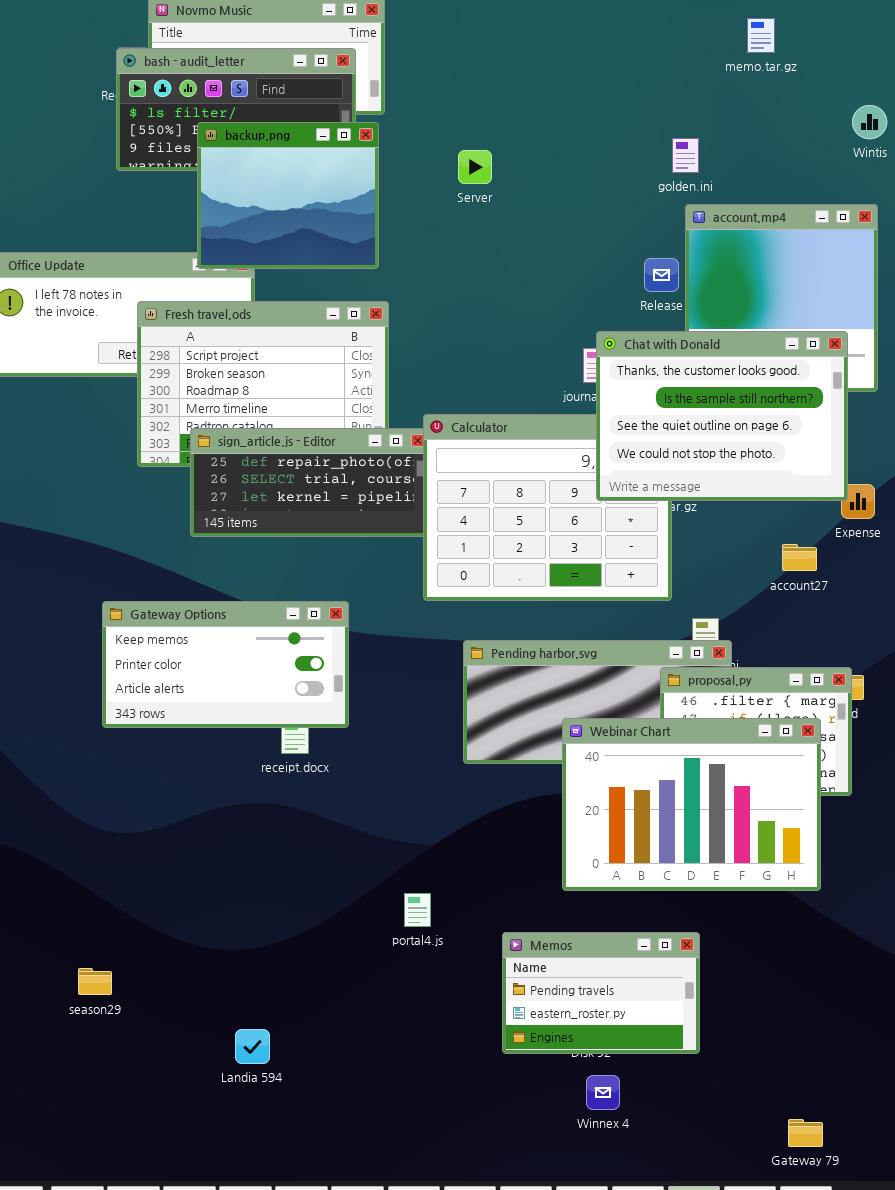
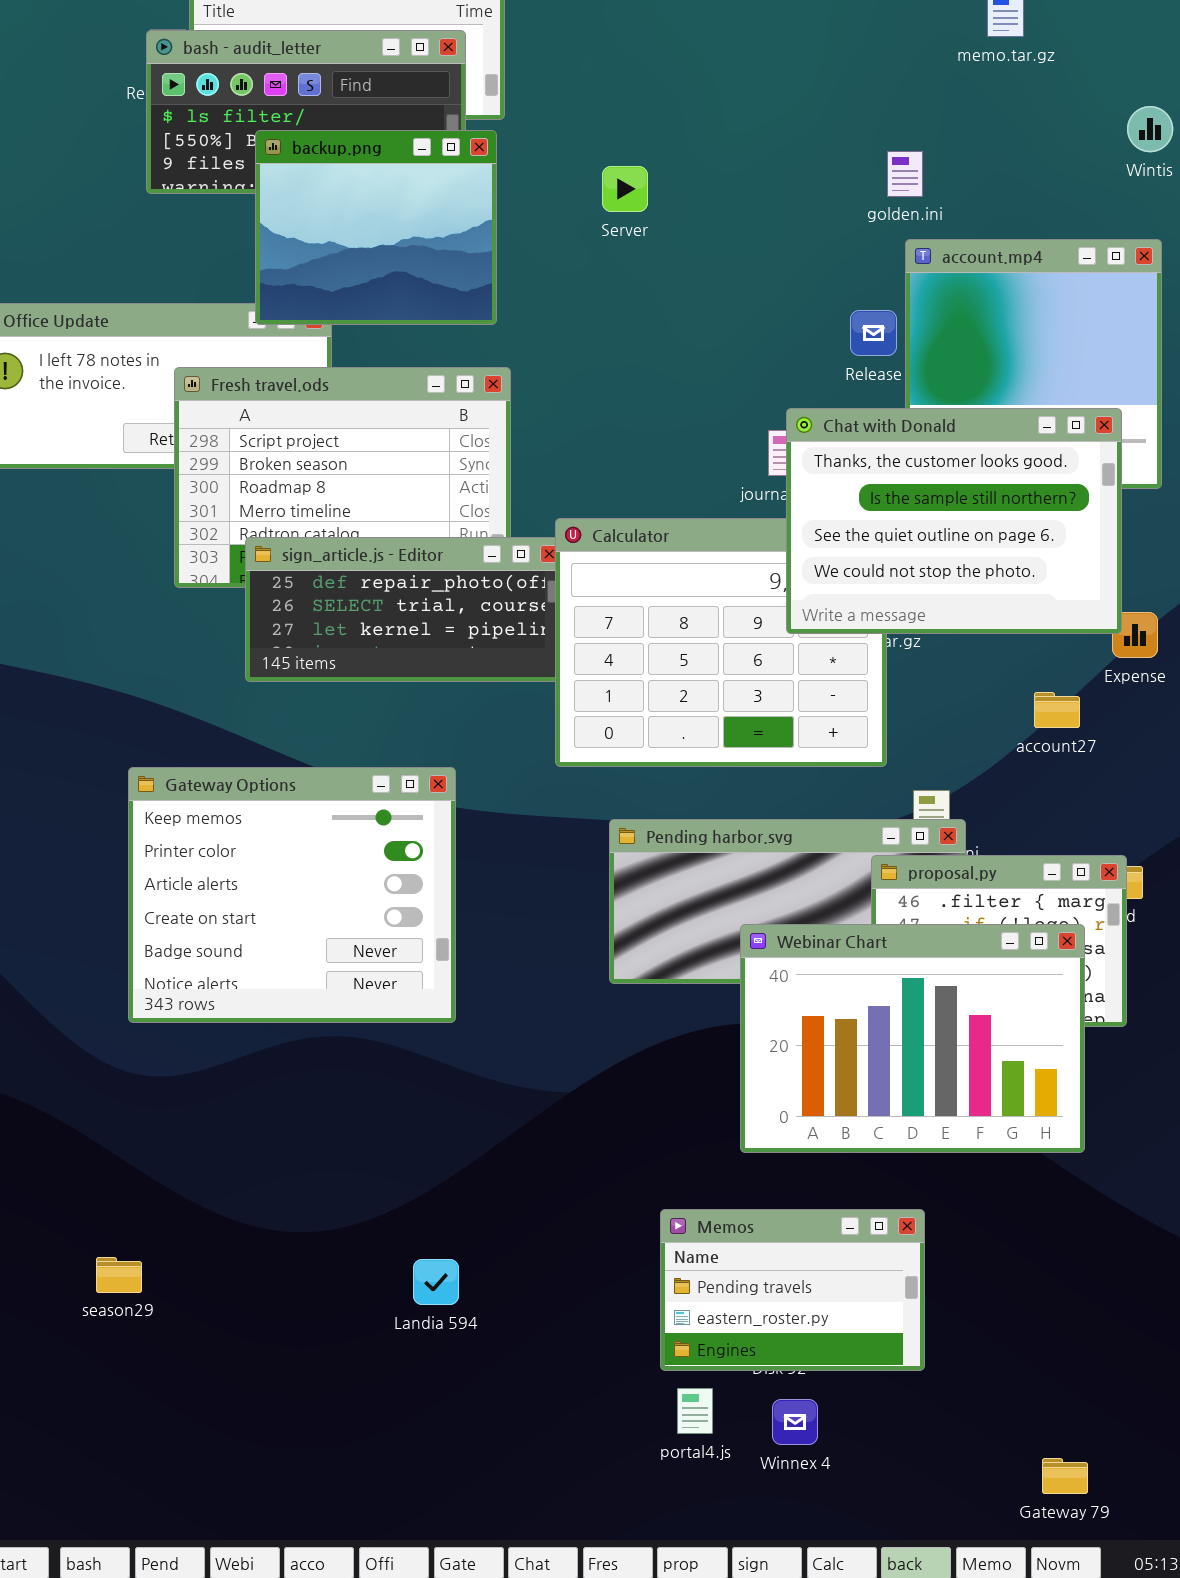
Gateway Options: [102,601,349,728] -> [128,767,456,1023], resized
portal4.js: [404,893,431,927] -> [677,1388,713,1434], moved
Landia 594: [235,1029,270,1064] -> [413,1259,459,1305], moved

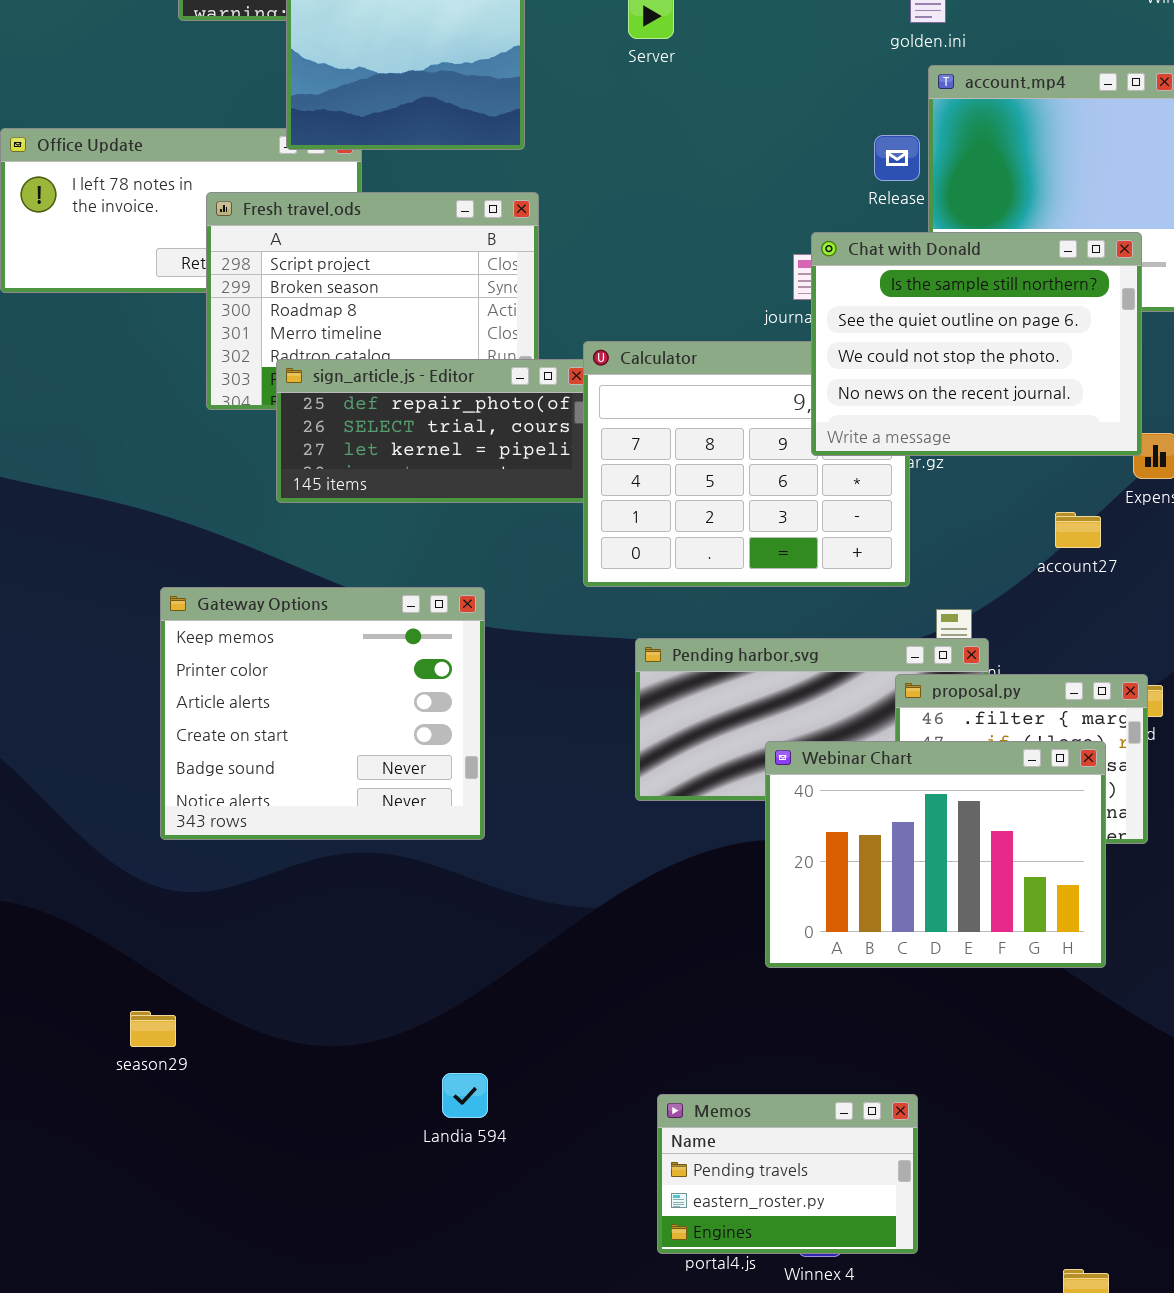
Chat with Donald: [786,408,1122,634] -> [811,232,1142,456], scrolled down 1 row
Memos: [660,1209,925,1371] -> [657,1094,918,1254], moved
season29: [96,1257,142,1293] -> [130,1011,176,1047], moved

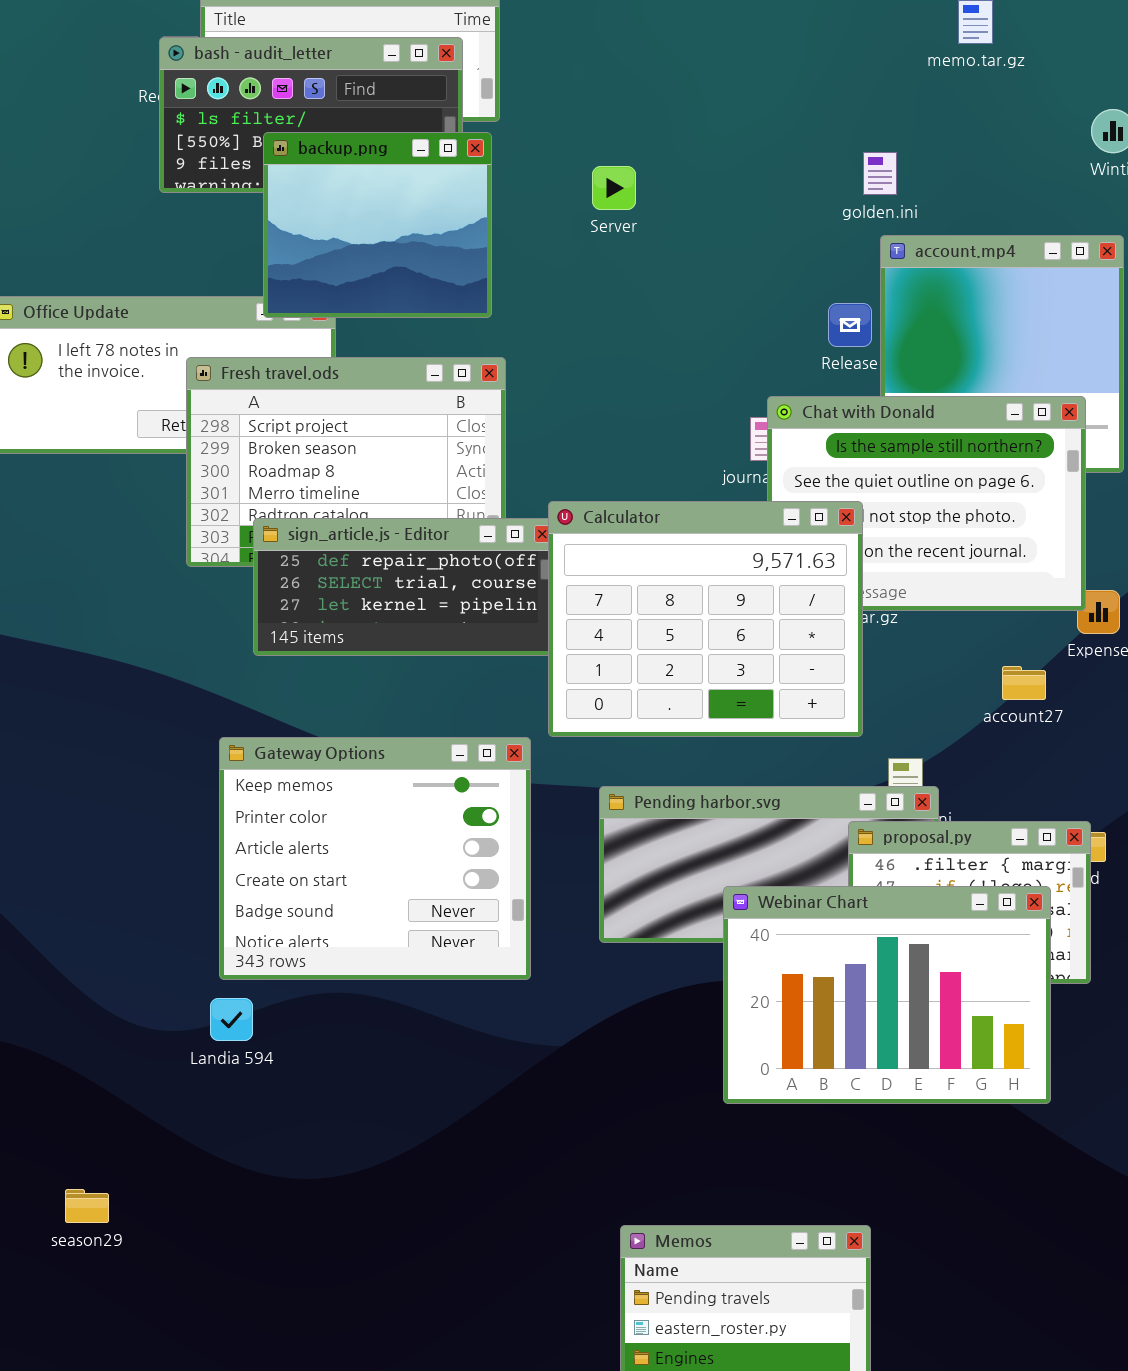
Calculator: [583,341,910,587] -> [548,501,863,737], raised
Gateway Options: [160,587,485,840] -> [219,737,531,980], moved
season29: [130,1011,176,1047] -> [65,1189,109,1223], moved
Landia 594: [442,1073,488,1118] -> [210,998,253,1041], moved

